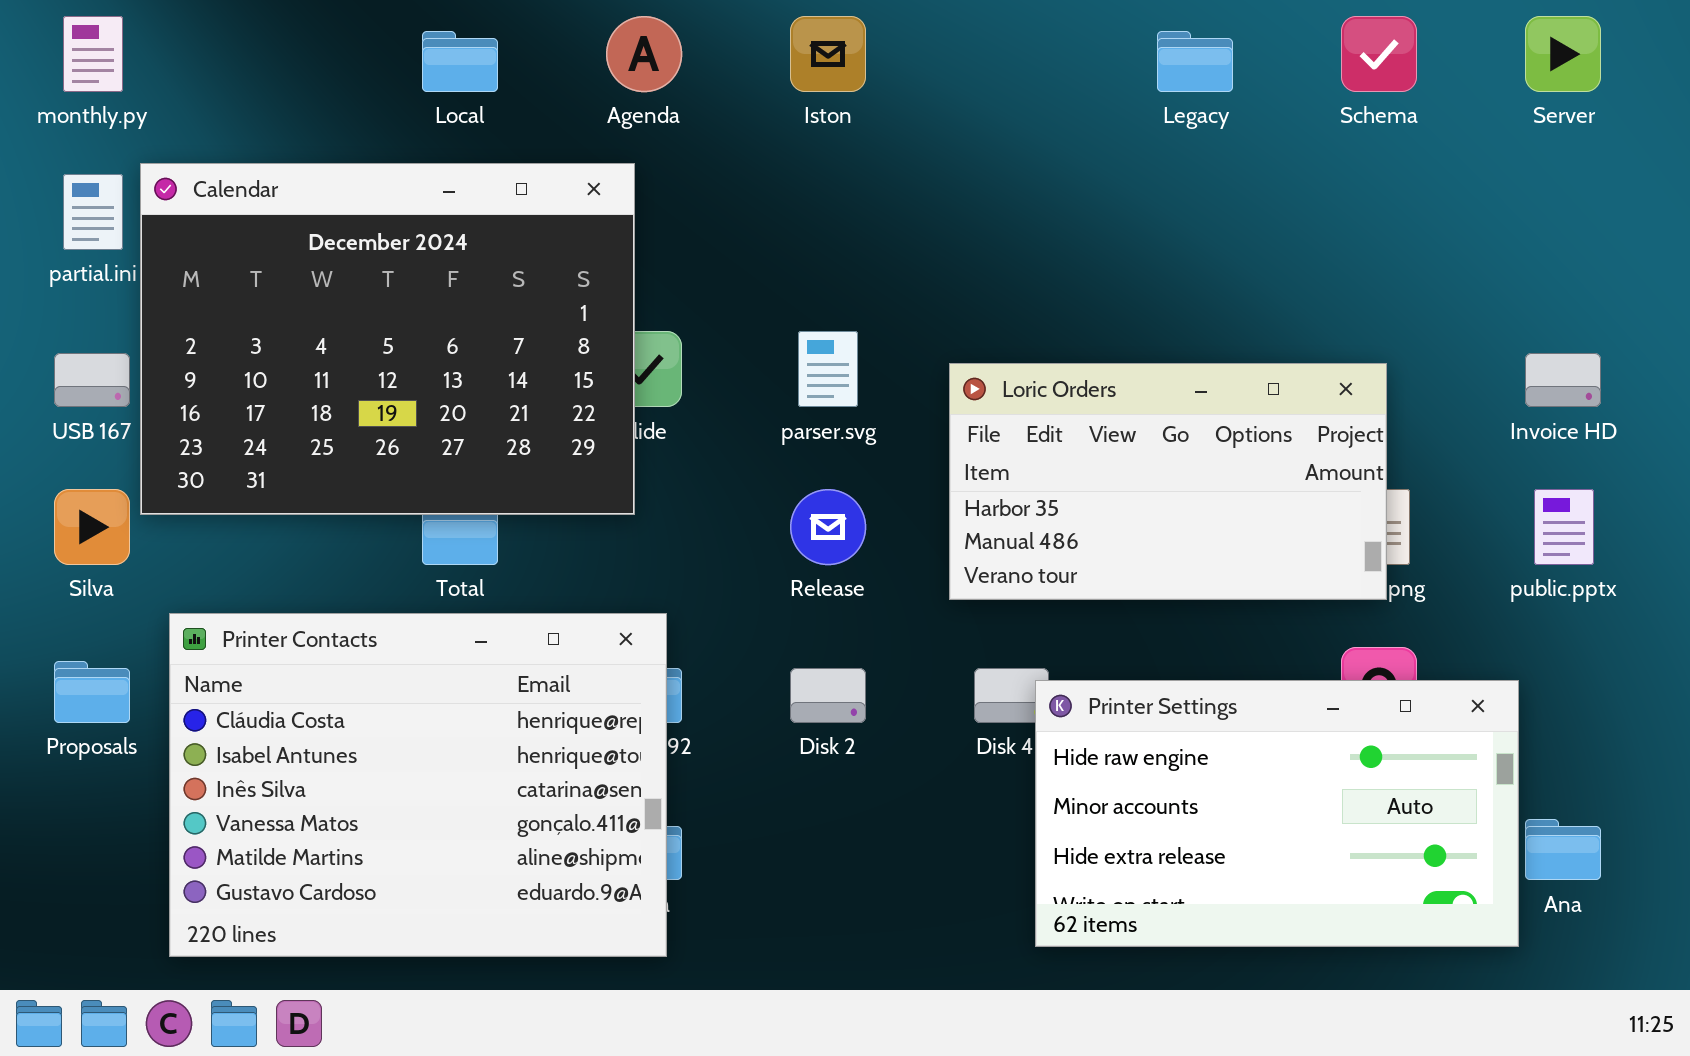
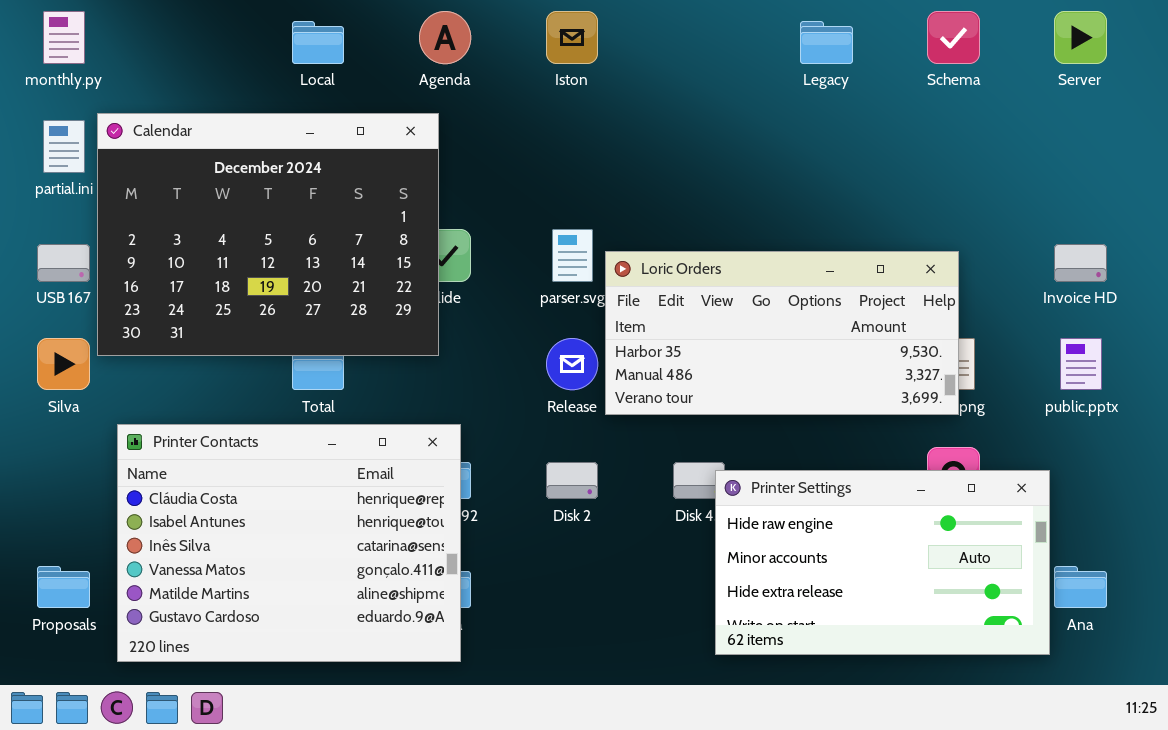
Loric Orders: [949,363,1387,600] -> [605,251,959,415], resized
Proposals: [54,661,130,723] -> [37,566,90,608], moved

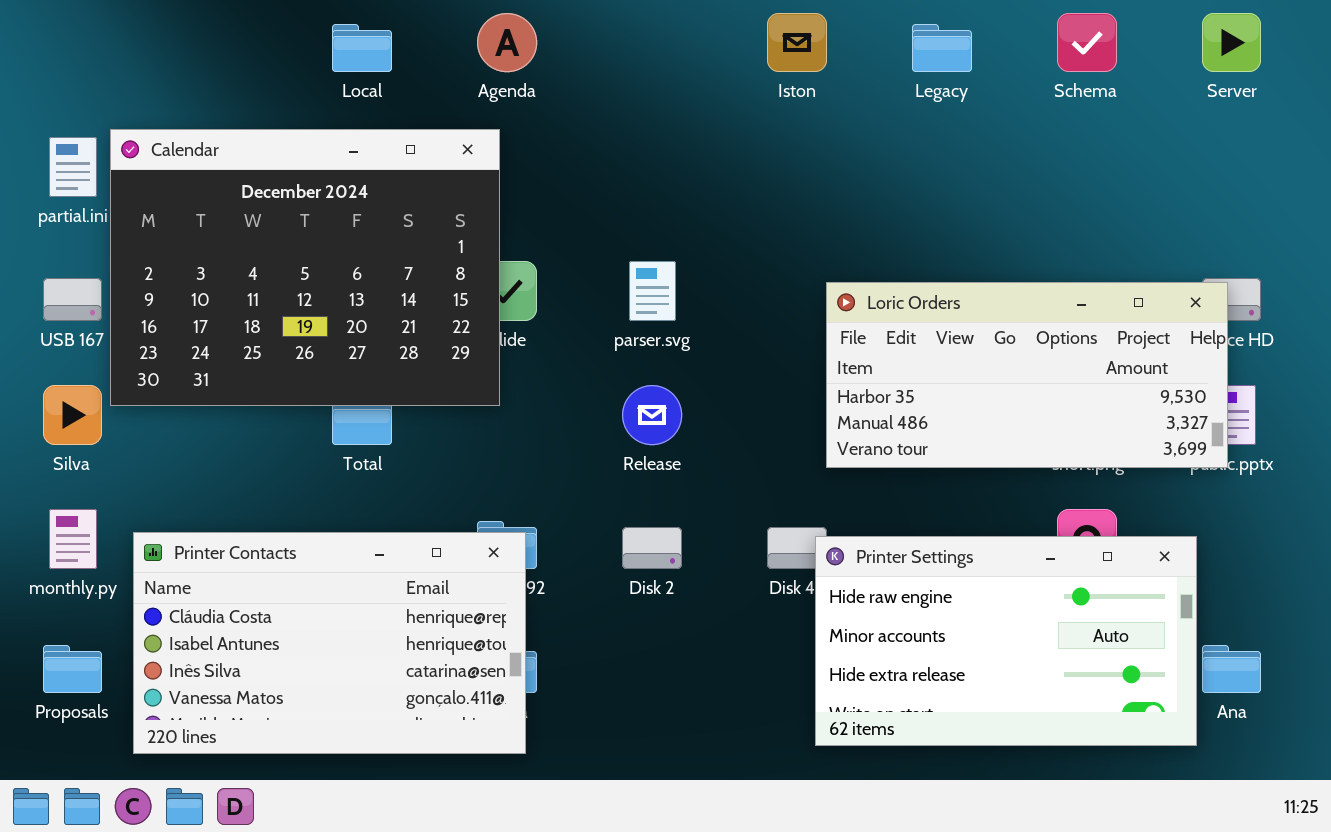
monthly.py: [43,11,85,64] -> [49,509,97,569], moved
Iston: [546,11,598,64] -> [767,13,827,72], moved
Loric Orders: [605,251,959,415] -> [826,282,1228,468], moved
Printer Contacts: [117,424,461,662] -> [133,532,526,754], resized

